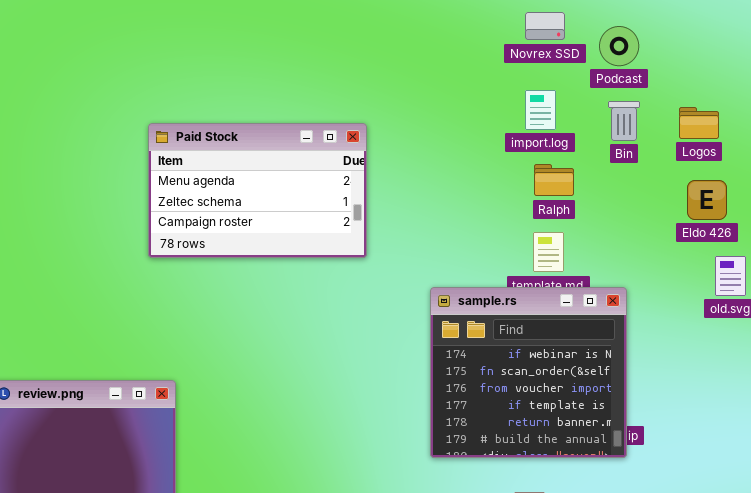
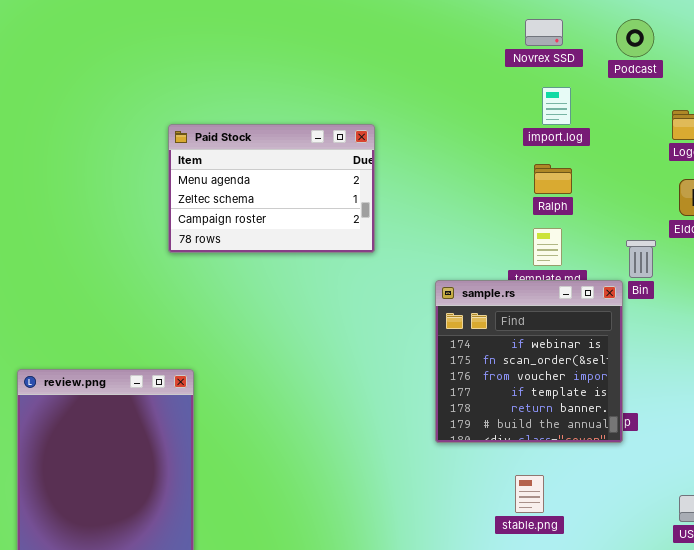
Podcast: [599,26,639,66] -> [616,19,654,57], moved
import.log: [525,90,556,130] -> [542,87,571,125], moved
Bin: [608,101,640,141] -> [626,240,656,278], moved

